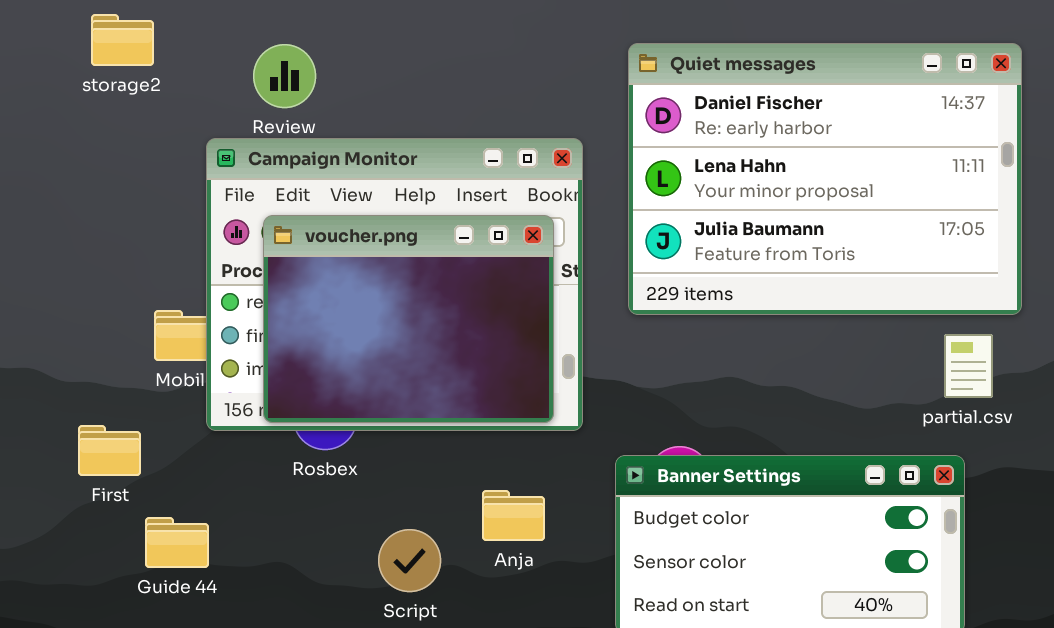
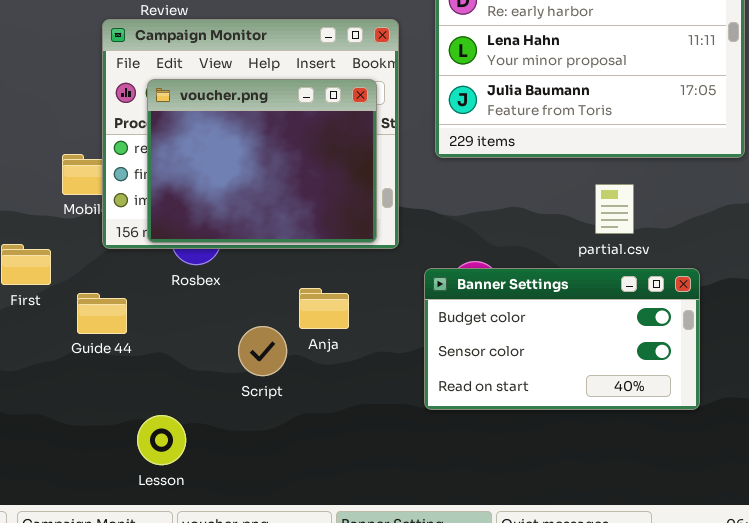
partial.csv: [944,334,993,398] -> [595,184,634,234], moved
Anja: [482,490,545,541] -> [299,288,349,329], moved
Guide 44: [145,517,209,568] -> [77,293,127,334], moved

